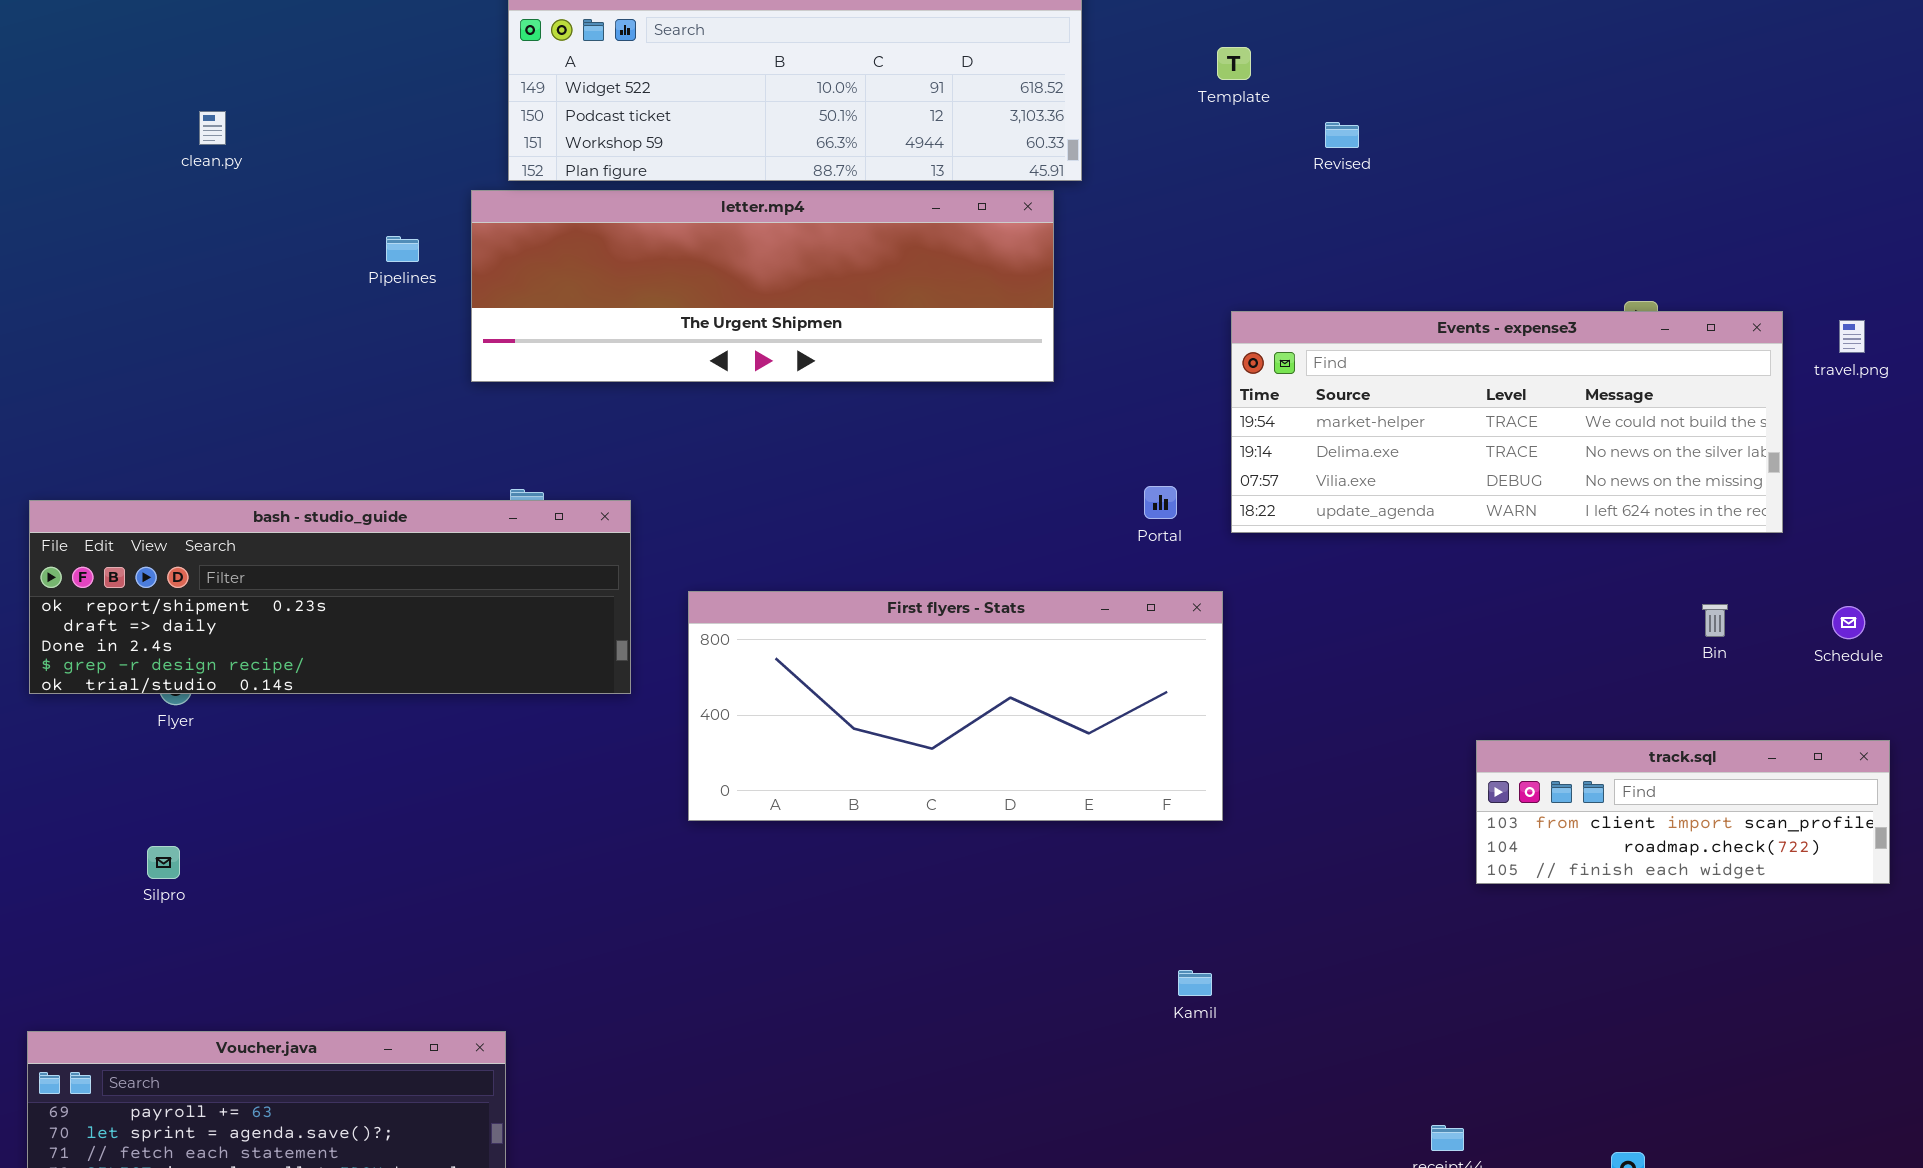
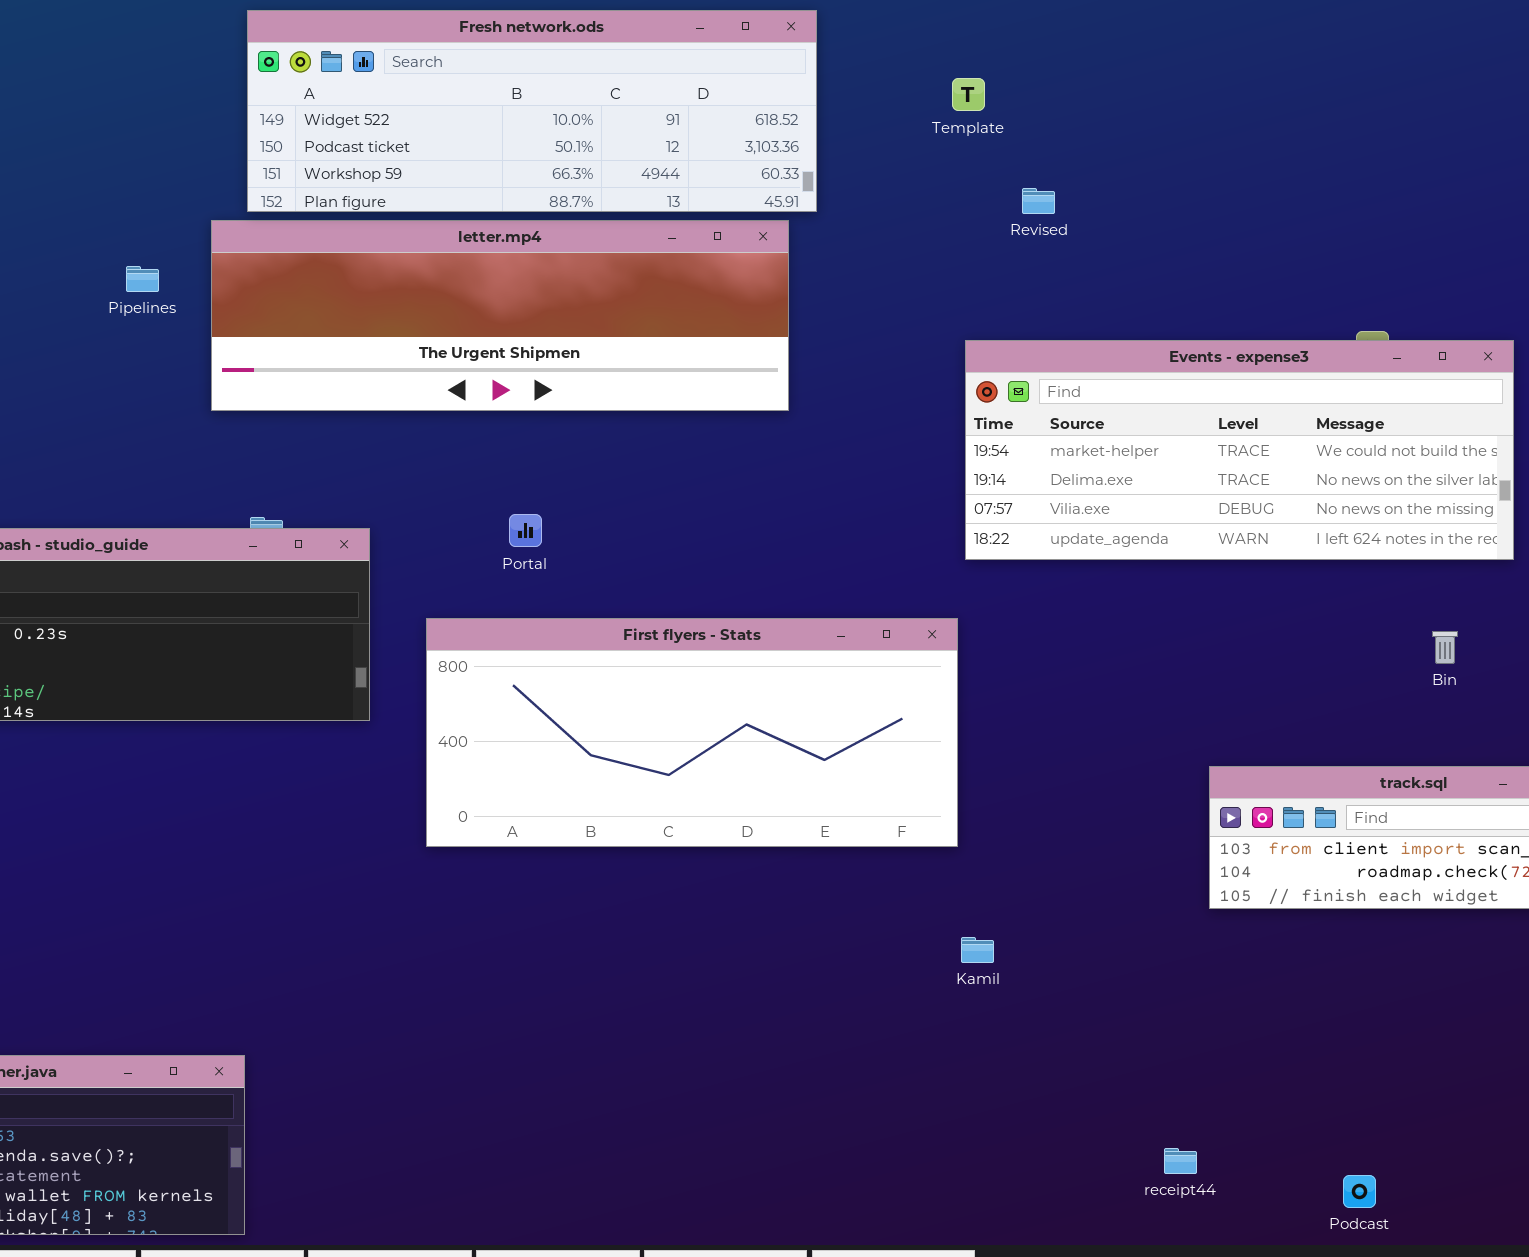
Revised: [1325,122,1359,148] -> [1022,188,1055,214], moved
Portal: [1144,486,1177,519] -> [509,514,542,547], moved
Kamil: [1178,970,1212,996] -> [961,937,994,963], moved

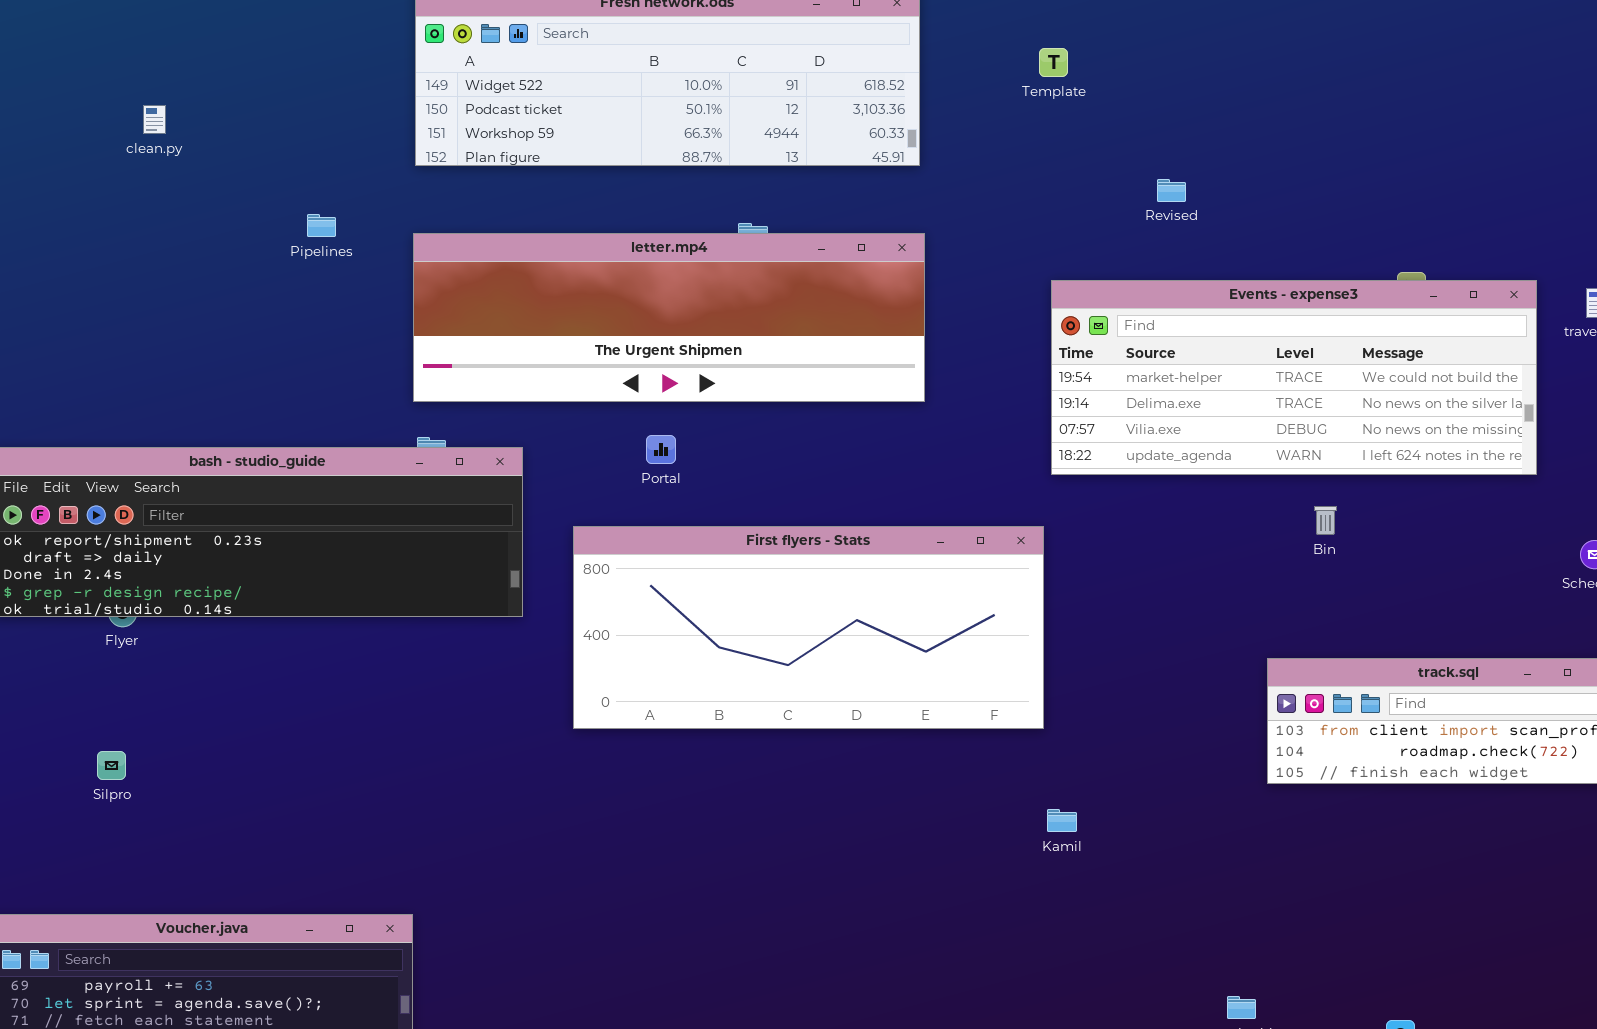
Revised: [1022,188,1055,214] -> [1157,179,1186,202], moved
letter.mp4: [211,220,789,411] -> [413,233,925,402], moved
Bin: [1432,631,1458,664] -> [1314,506,1337,535], moved

